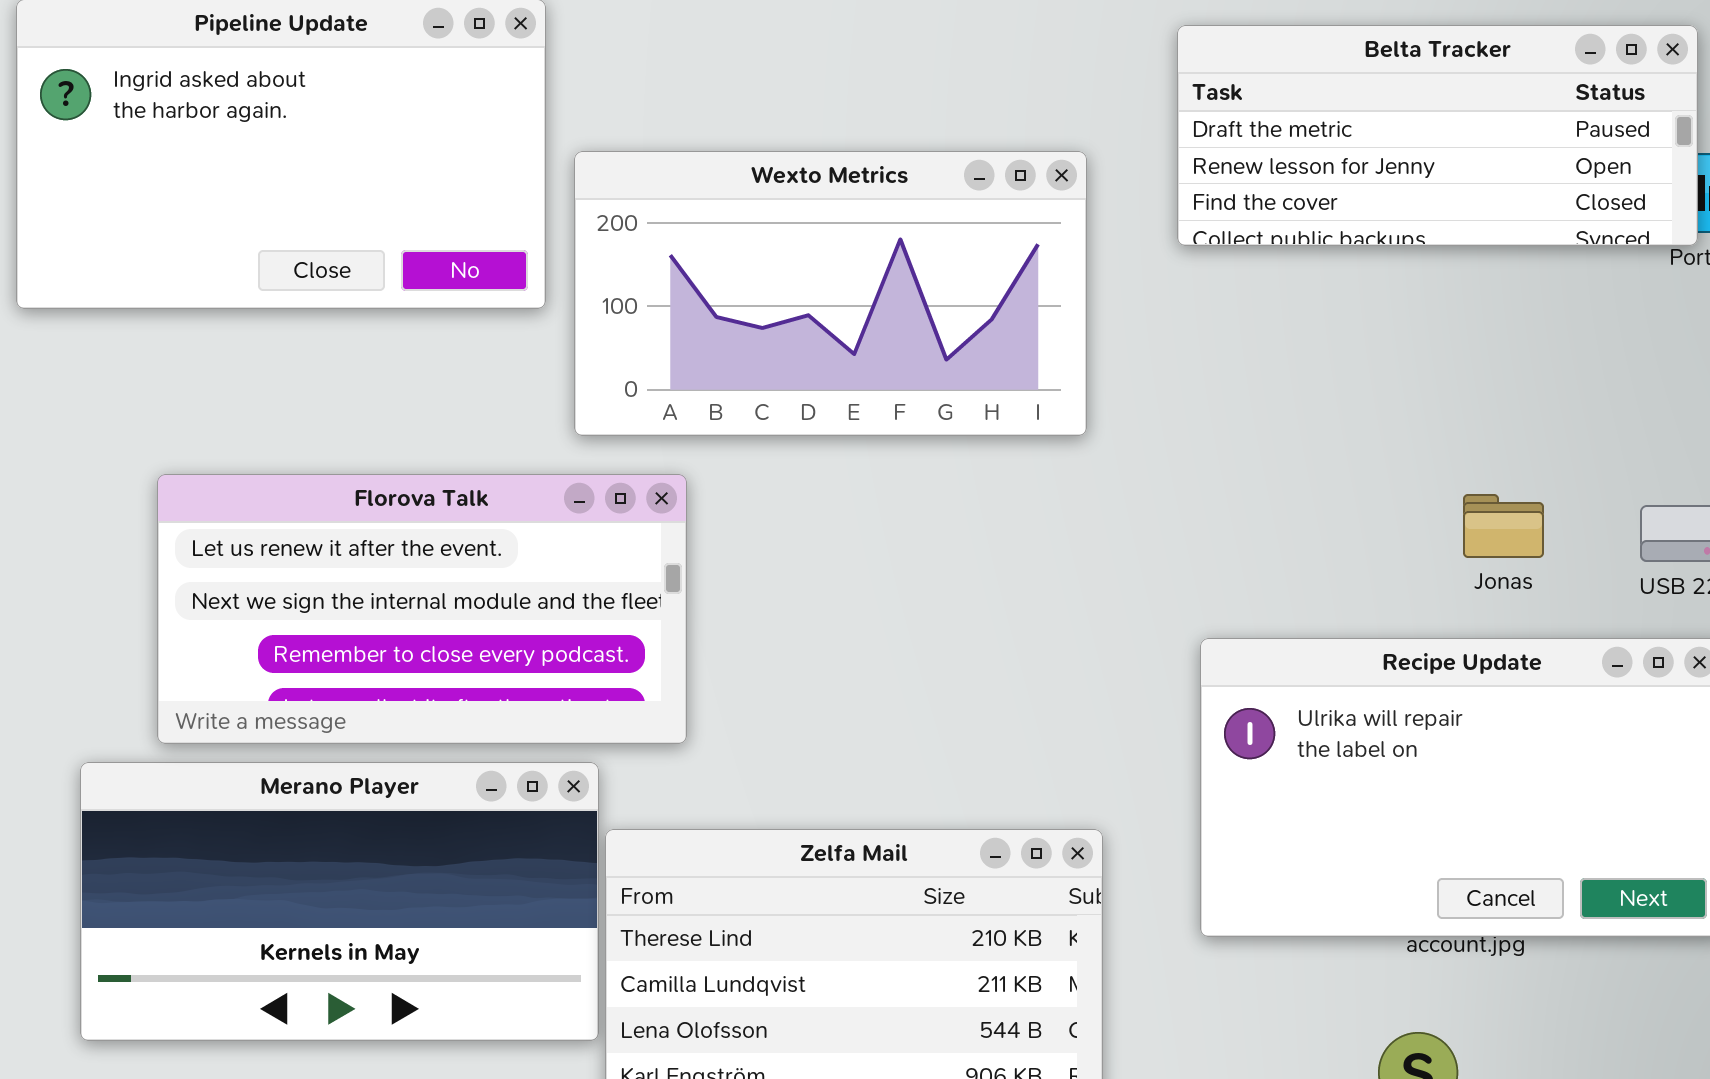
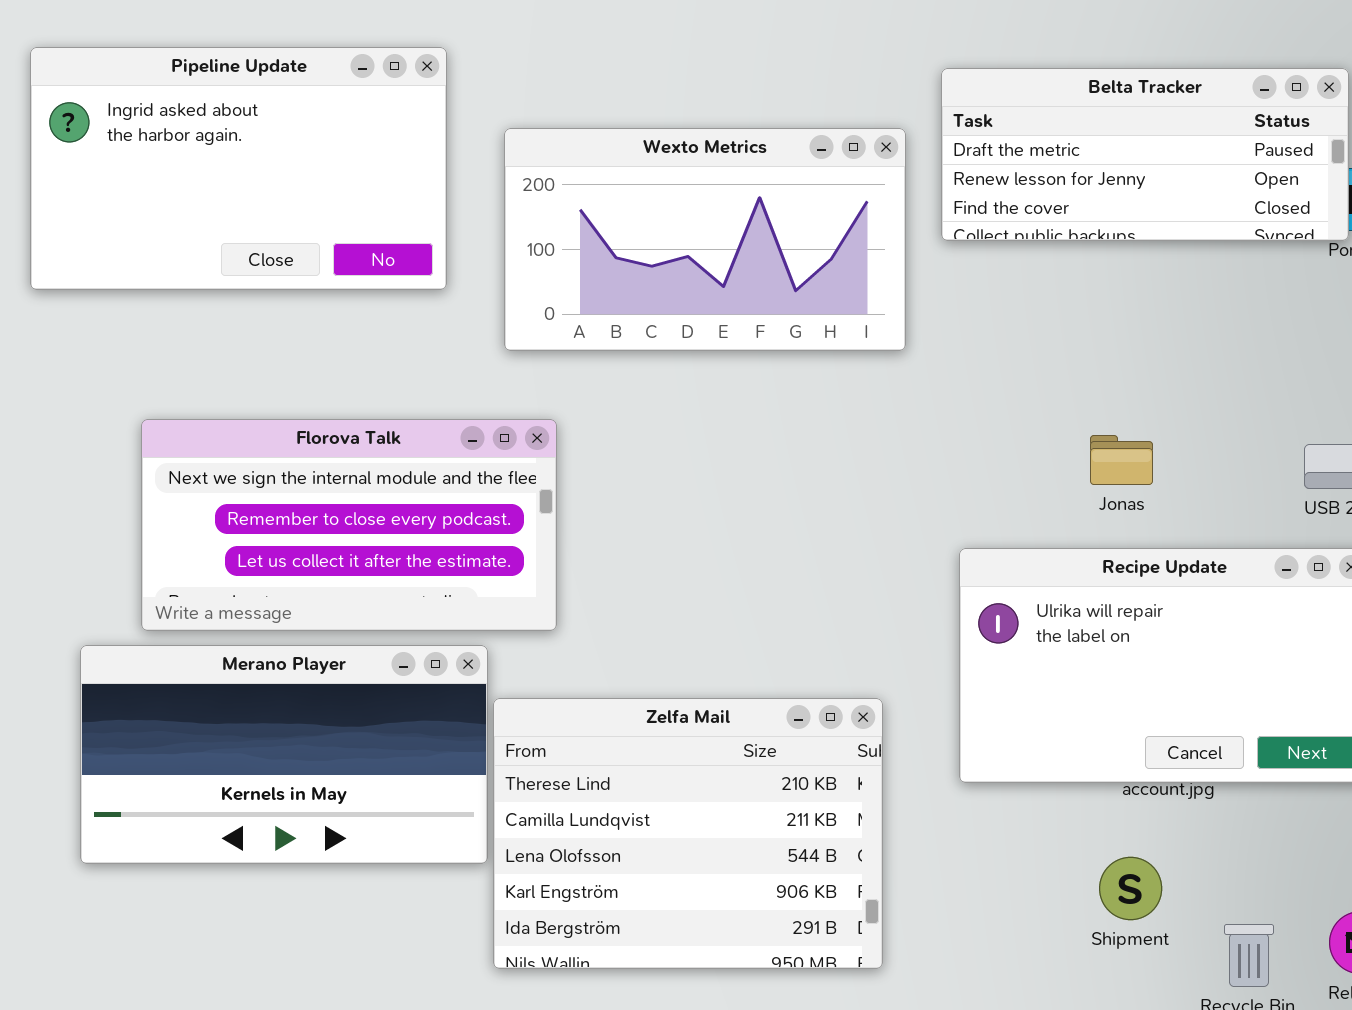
Wexto Metrics: [574,151,1087,436] -> [504,128,906,351], moved
Florova Talk: [157,474,687,744] -> [141,419,557,631], scrolled down 1 row
Jonas: [1463,494,1544,558] -> [1090,435,1153,485], moved

